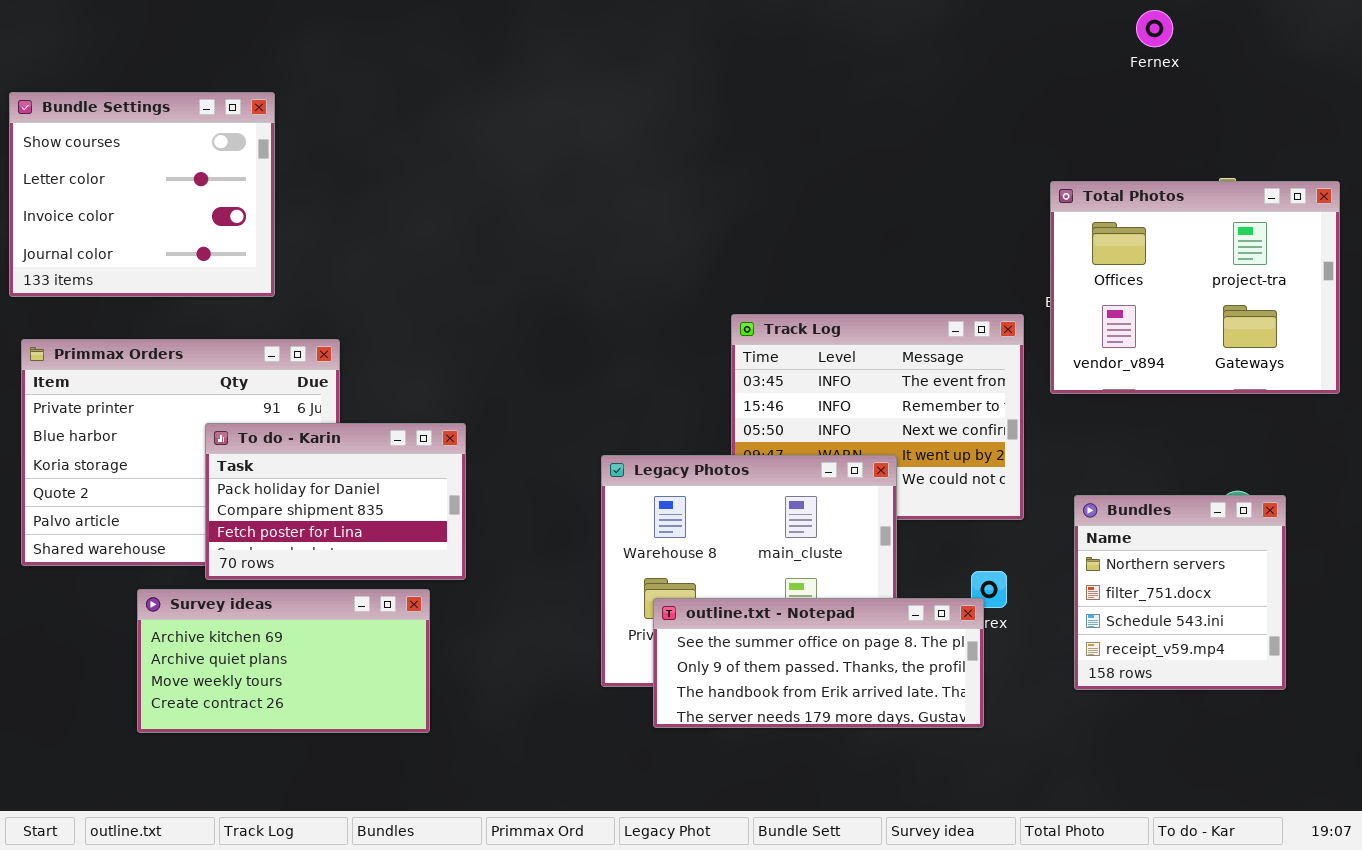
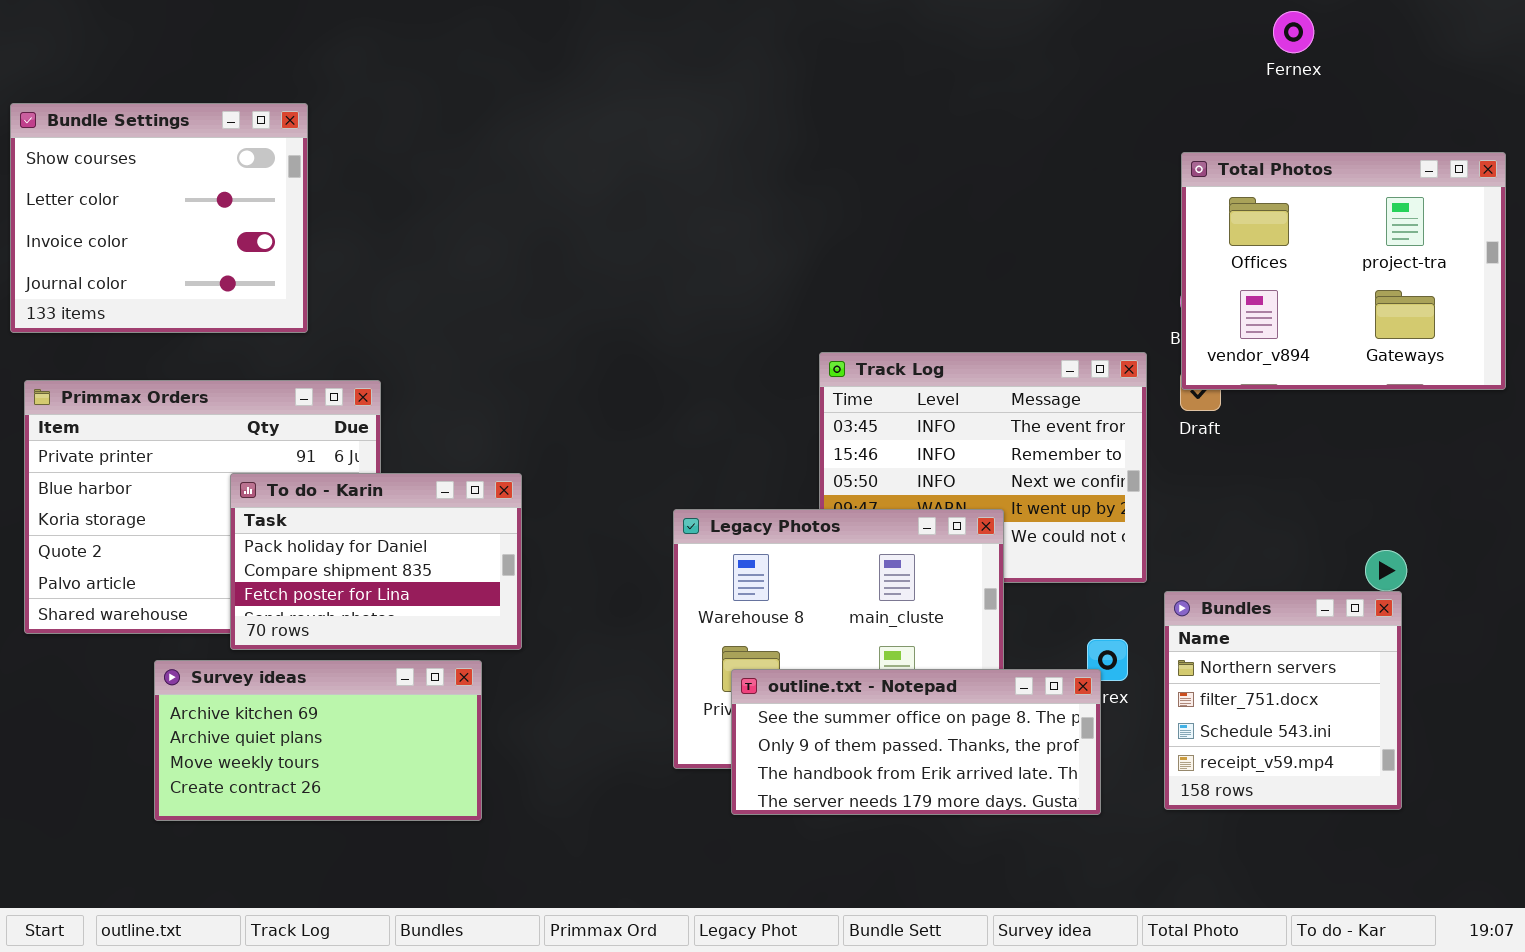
Total Photos: [1050,181,1340,394] -> [1181,152,1506,390], moved
Bundles: [1074,495,1286,690] -> [1164,591,1402,810], moved

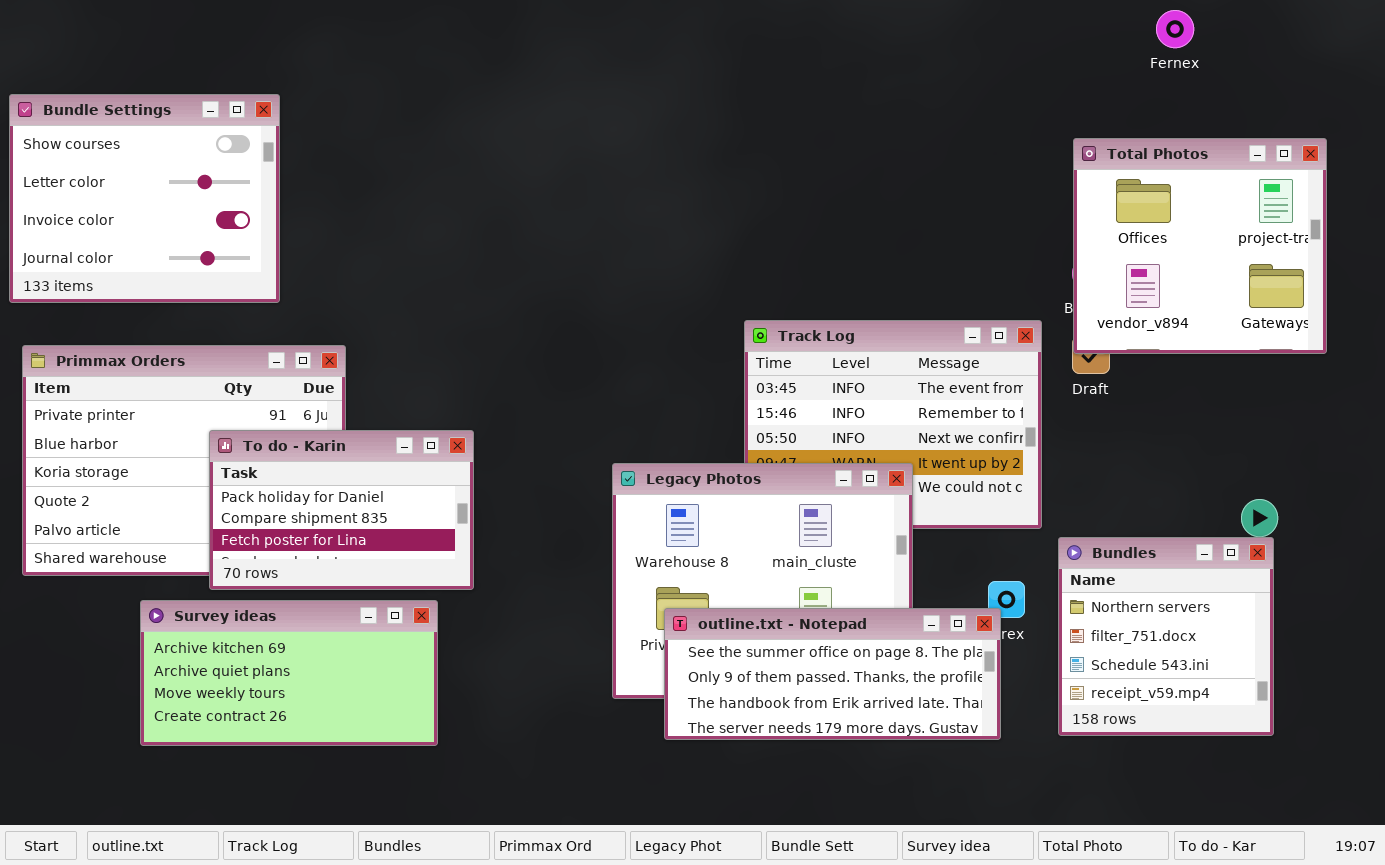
Total Photos: [1181,152,1506,390] -> [1073,138,1327,354], resized

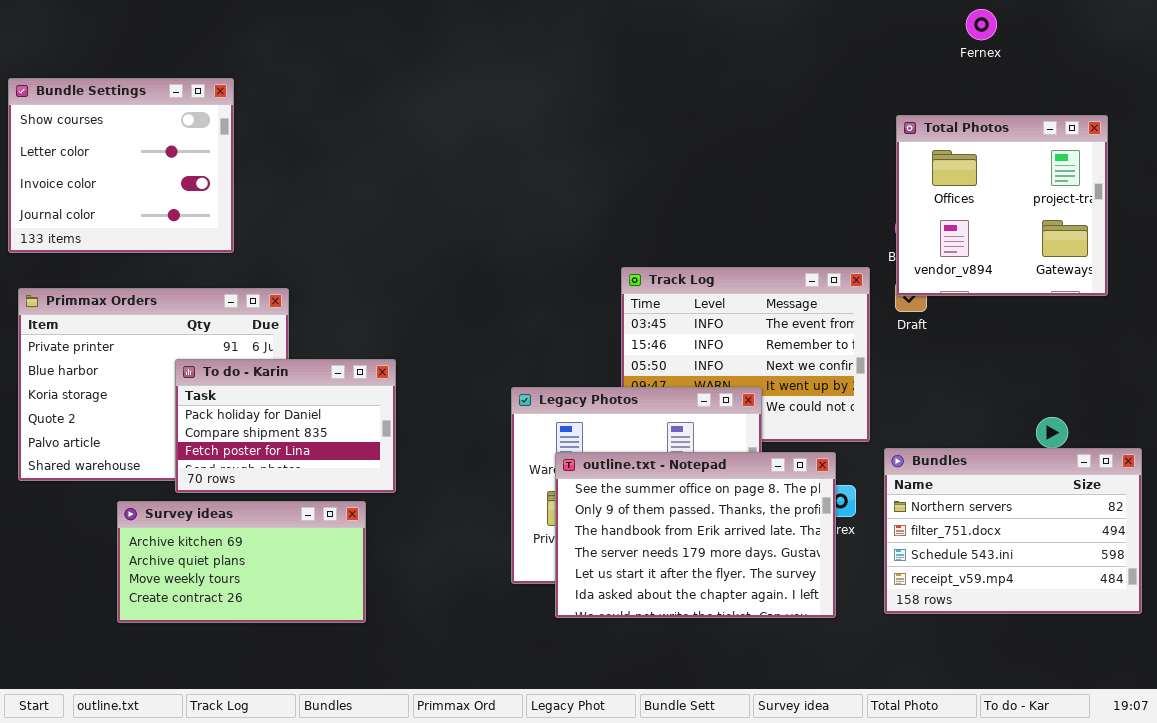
Bundles: [1058,537,1274,736] -> [884,448,1142,614], resized
outline.txt - Notepad: [664,608,1001,740] -> [555,452,836,618], resized

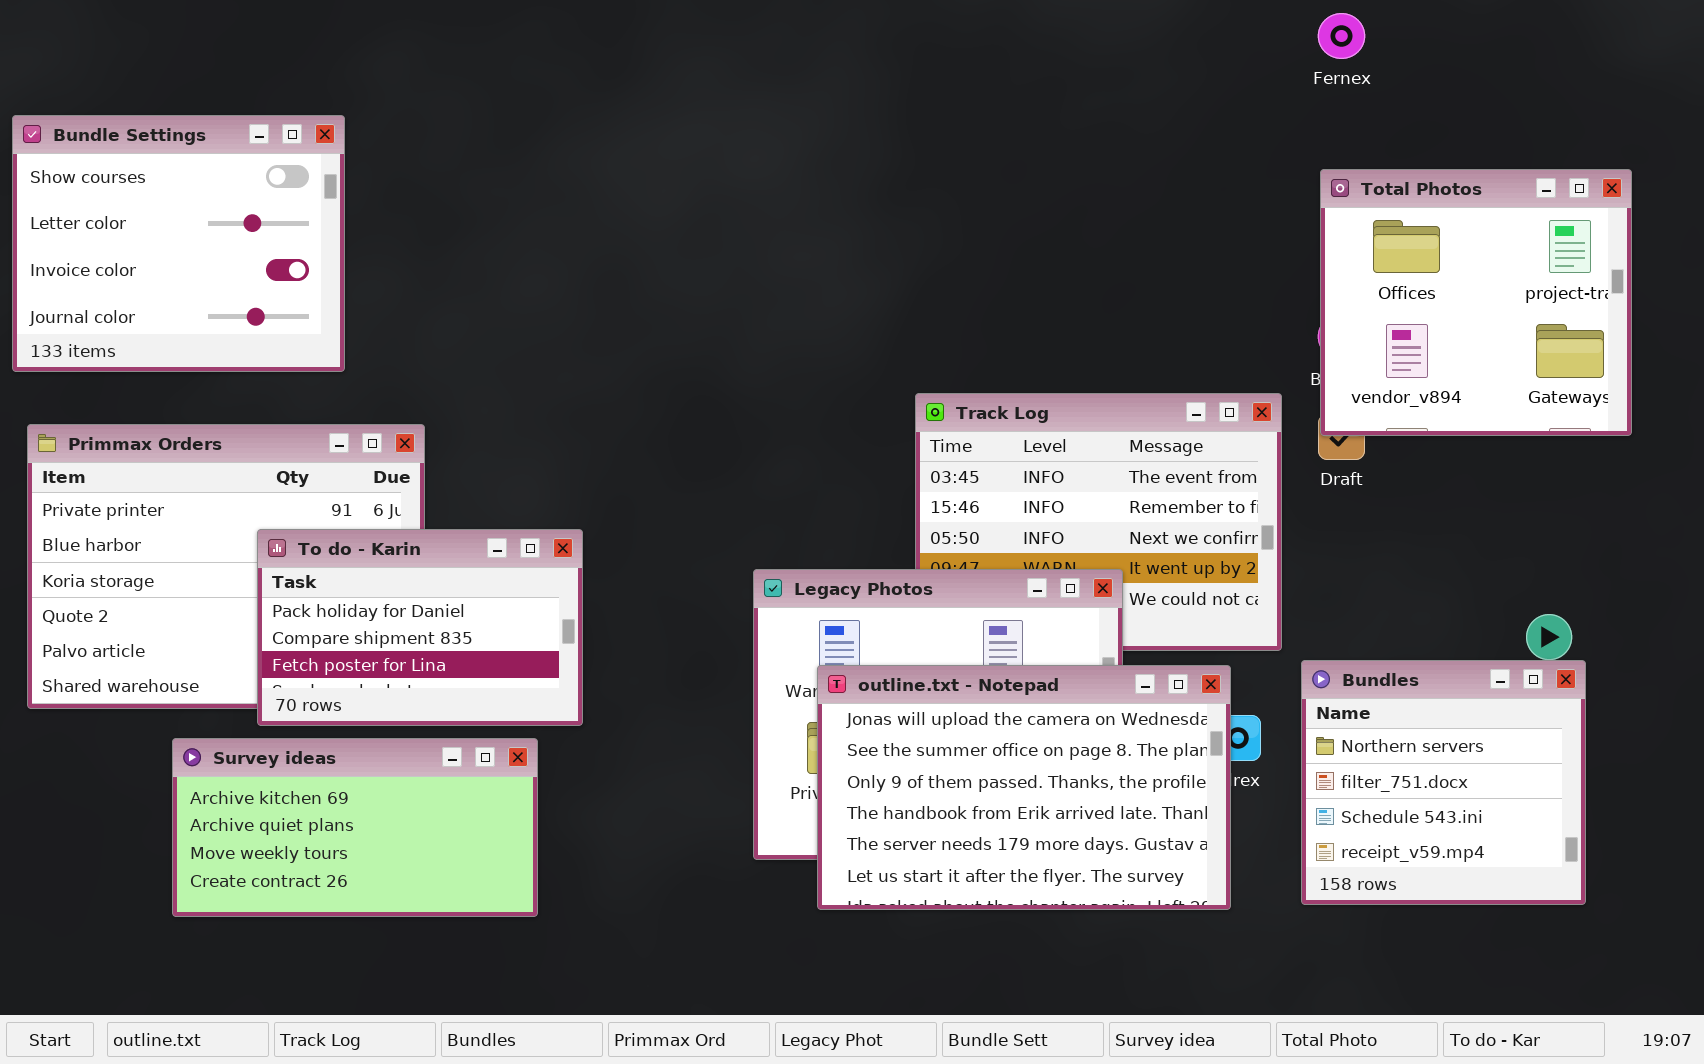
Fernex: [966,9,997,40] -> [1318,13,1365,59], moved
Bundles: [884,448,1142,614] -> [1301,660,1586,905], resized
outline.txt - Notepad: [555,452,836,618] -> [817,665,1231,910], scrolled up 1 row

